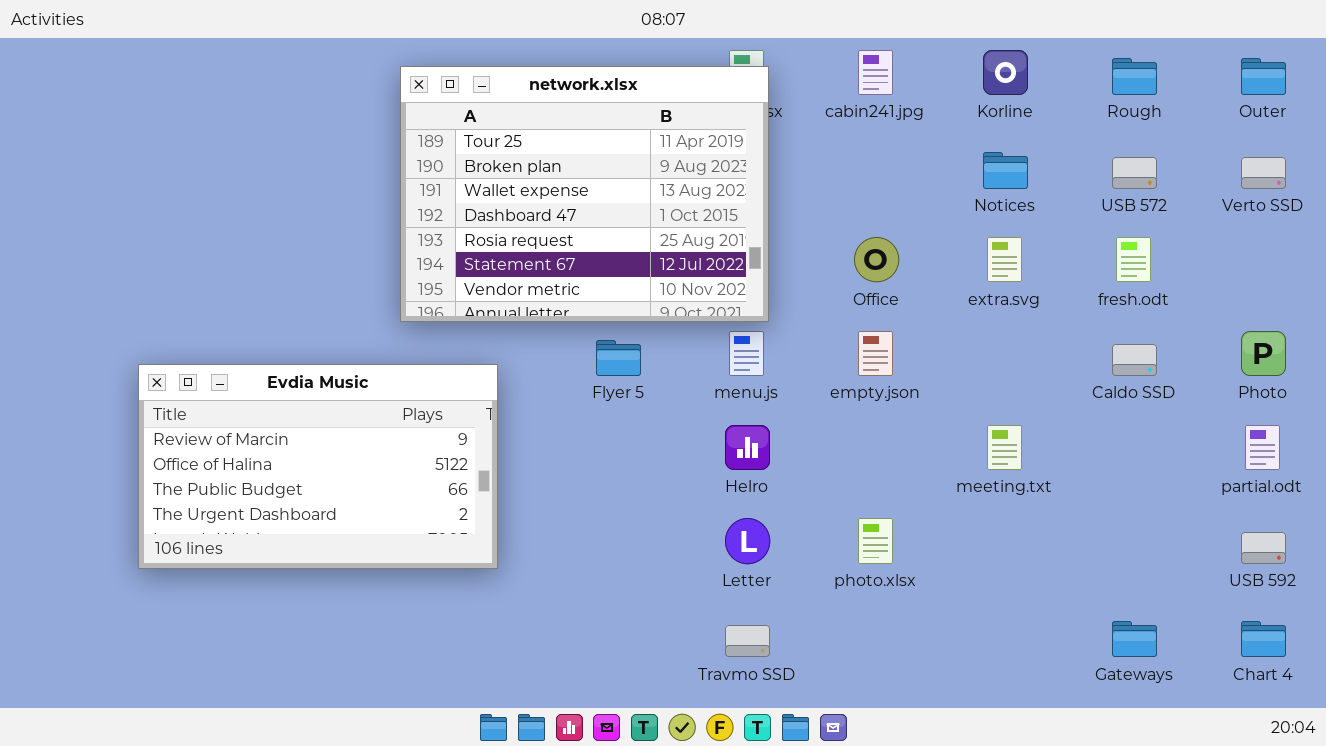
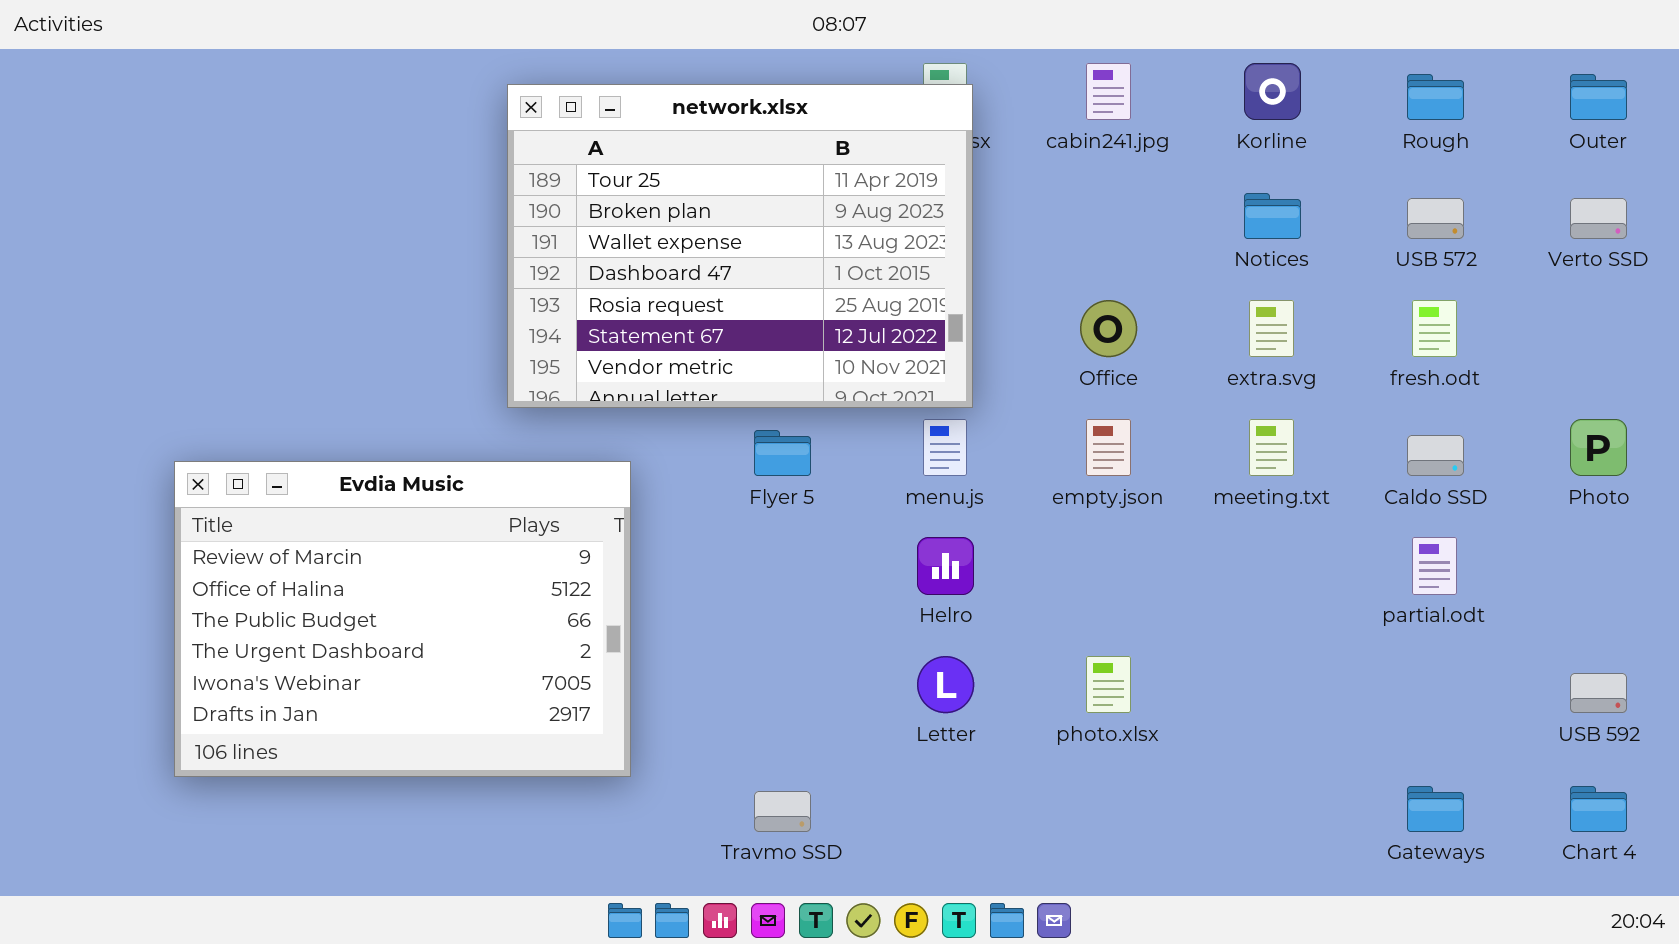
Evdia Music: [138,364,498,569] -> [174,461,631,777], resized
meeting.txt: [987,425,1022,470] -> [1249,419,1294,476], moved
partial.odt: [1245,425,1280,470] -> [1412,537,1457,595], moved
Travmo SSD: [725,625,770,657] -> [754,791,811,832], moved

